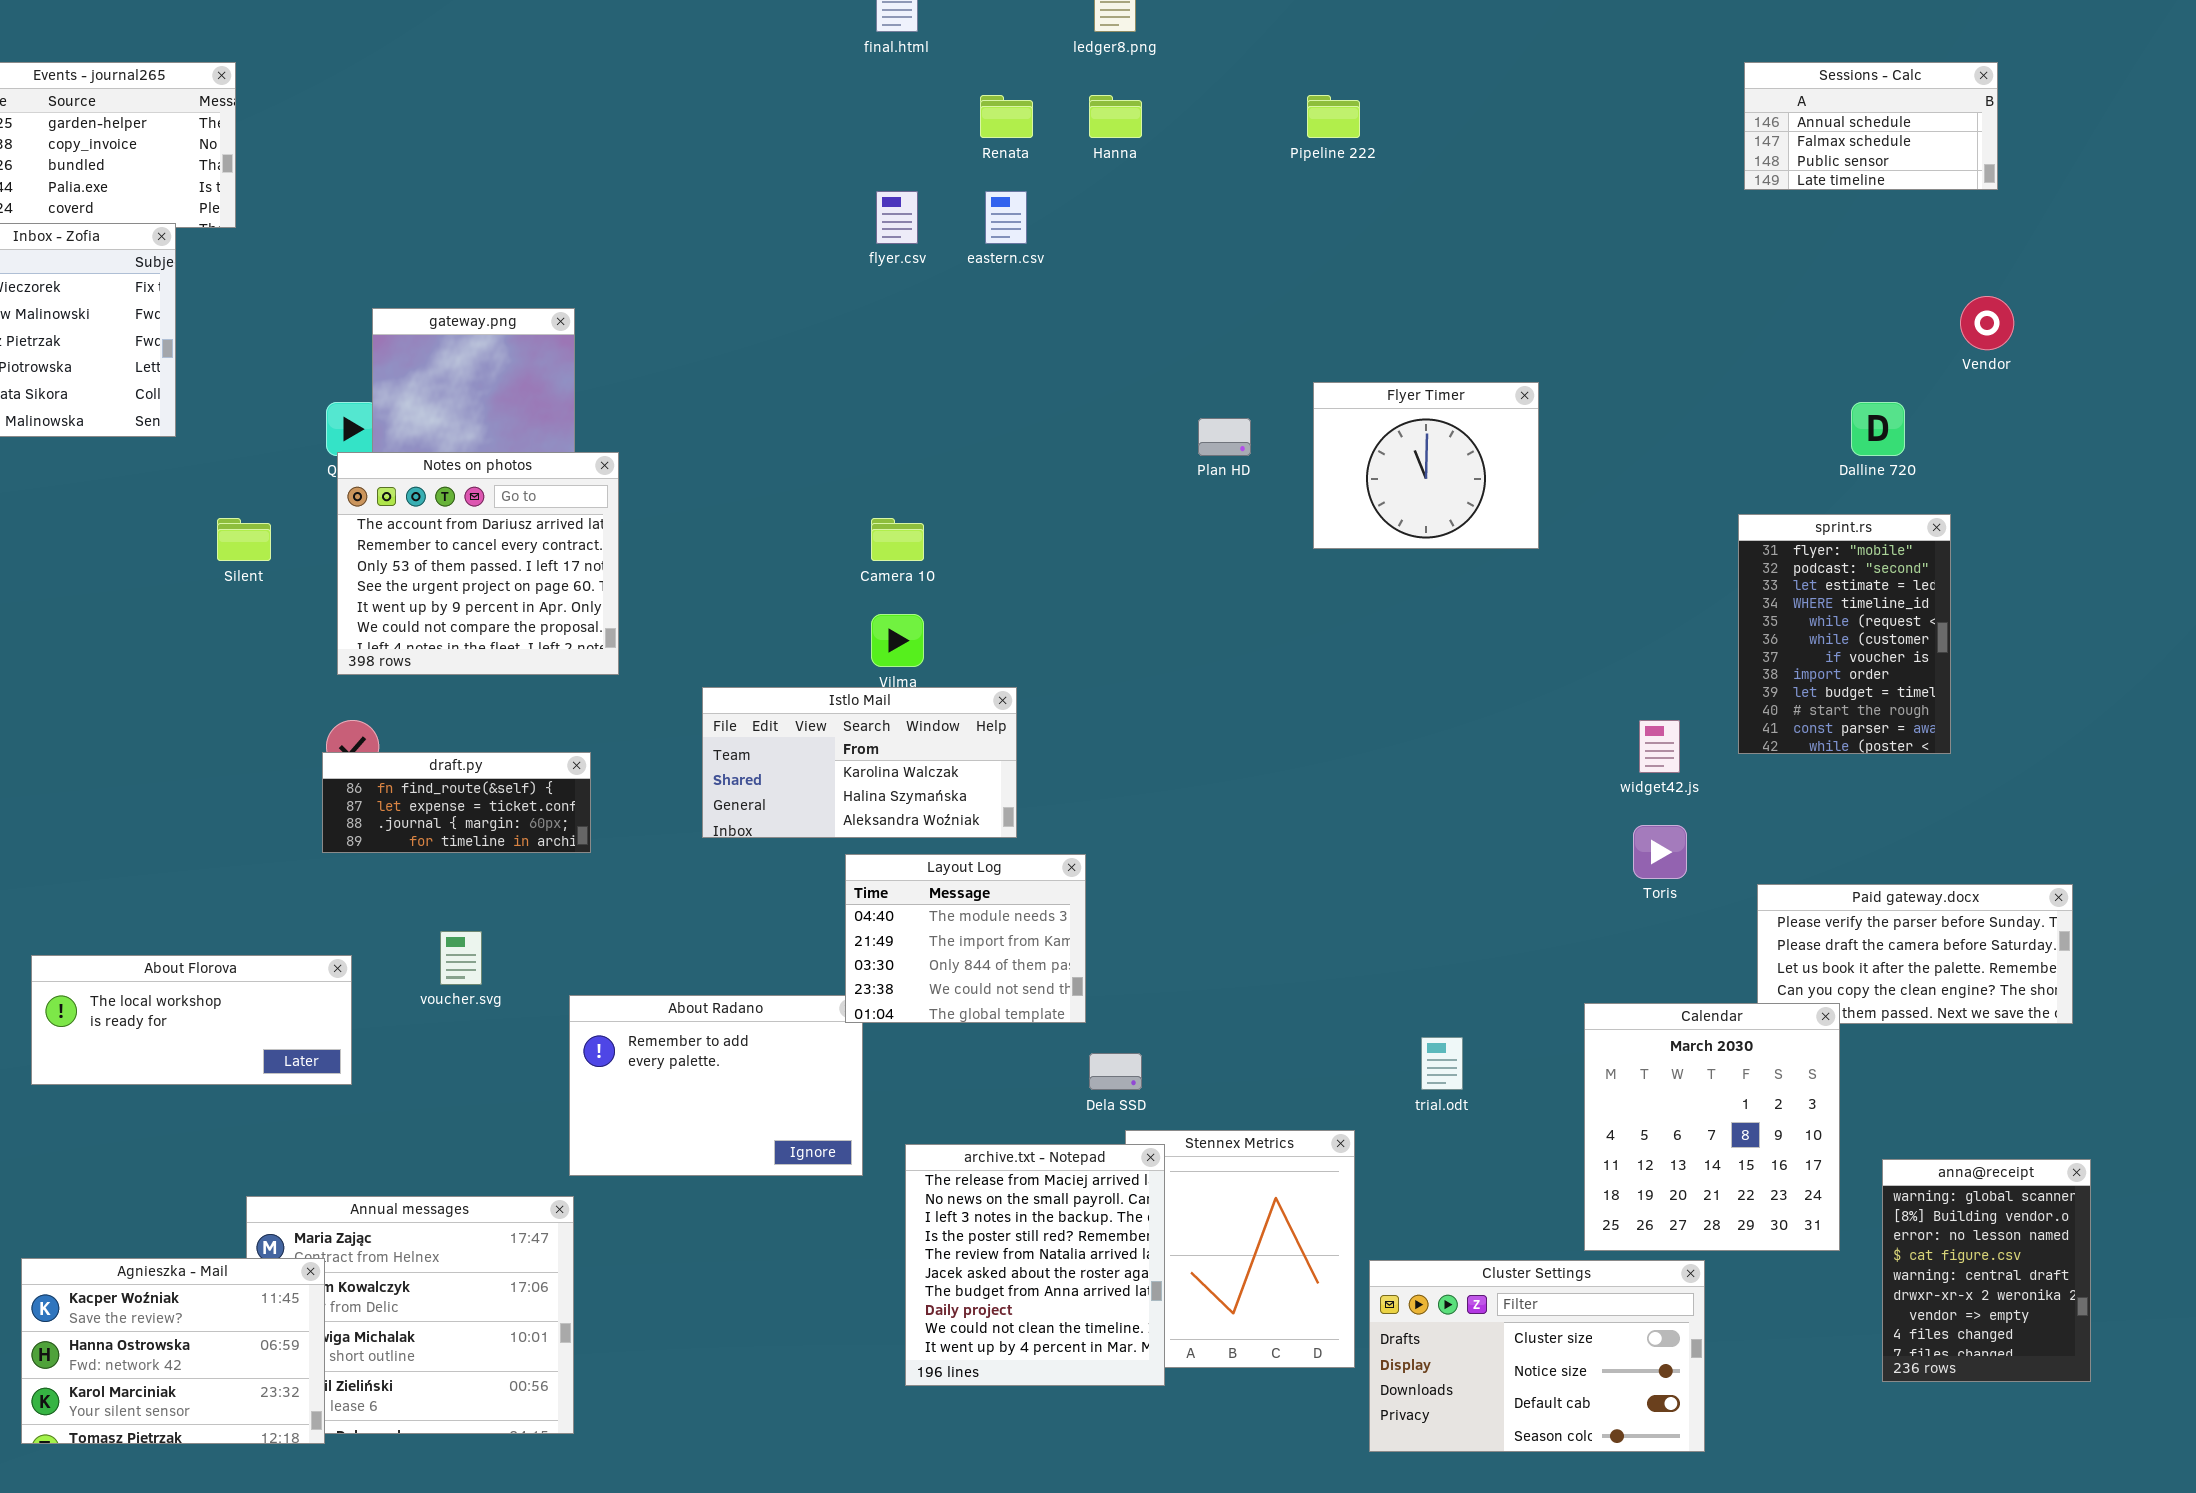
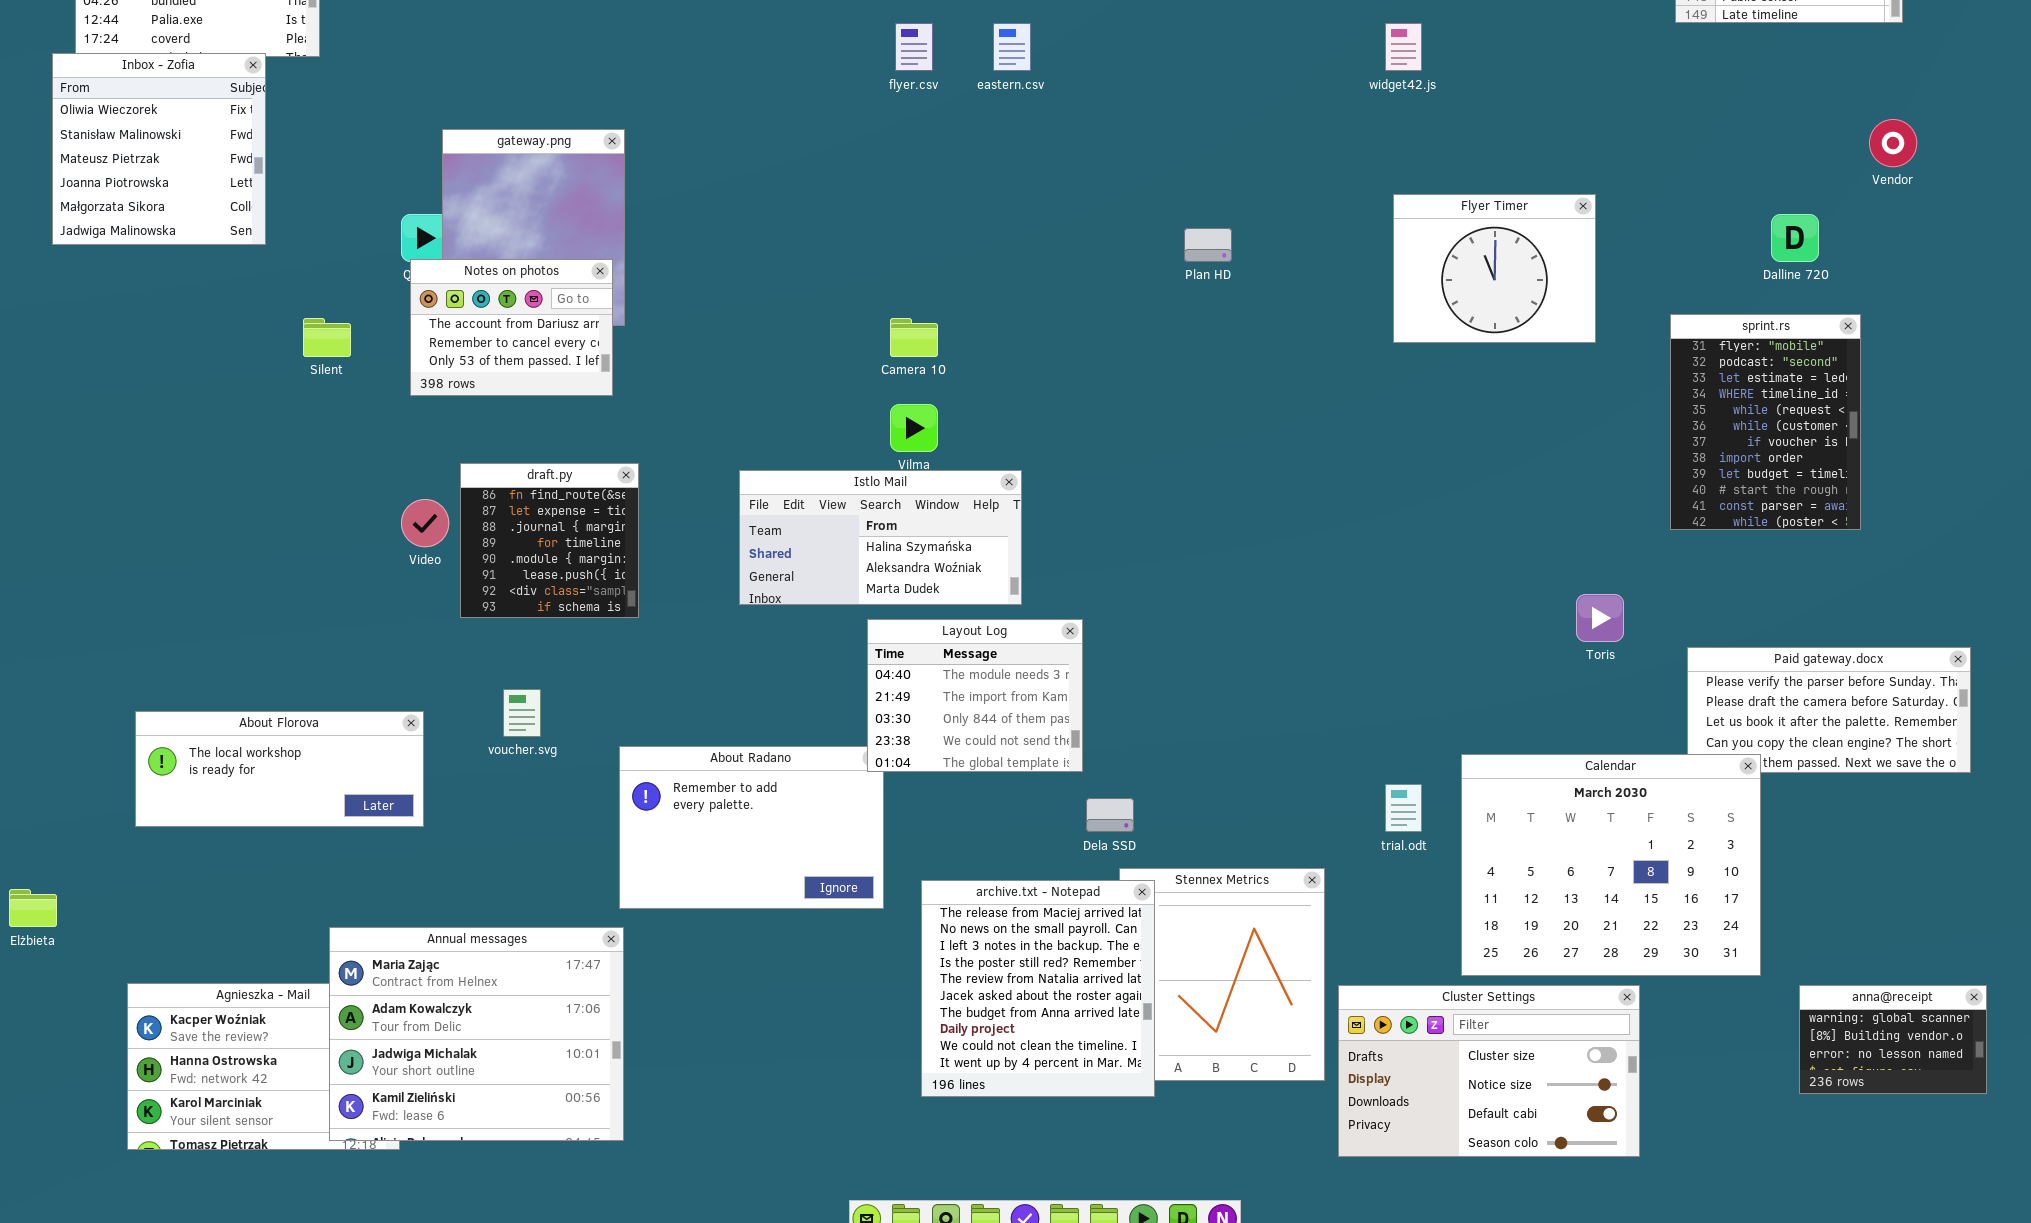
Flyer Timer: [1313,382,1539,549] -> [1393,194,1596,343], moved
Notes on photos: [337,452,619,675] -> [410,259,613,396], resized
Istlo Mail: [702,687,1017,838] -> [739,470,1022,605], scrolled down 1 row
widget42.js: [1639,720,1680,773] -> [1385,23,1422,71], moved
draft.py: [322,752,591,853] -> [460,463,639,618], resized
Calendar: [1584,1003,1840,1251] -> [1461,754,1761,976], resized
anna@receipt: [1882,1159,2091,1382] -> [1799,985,1987,1094], resized
Annual messages: [246,1196,574,1434] -> [329,927,624,1141], raised

